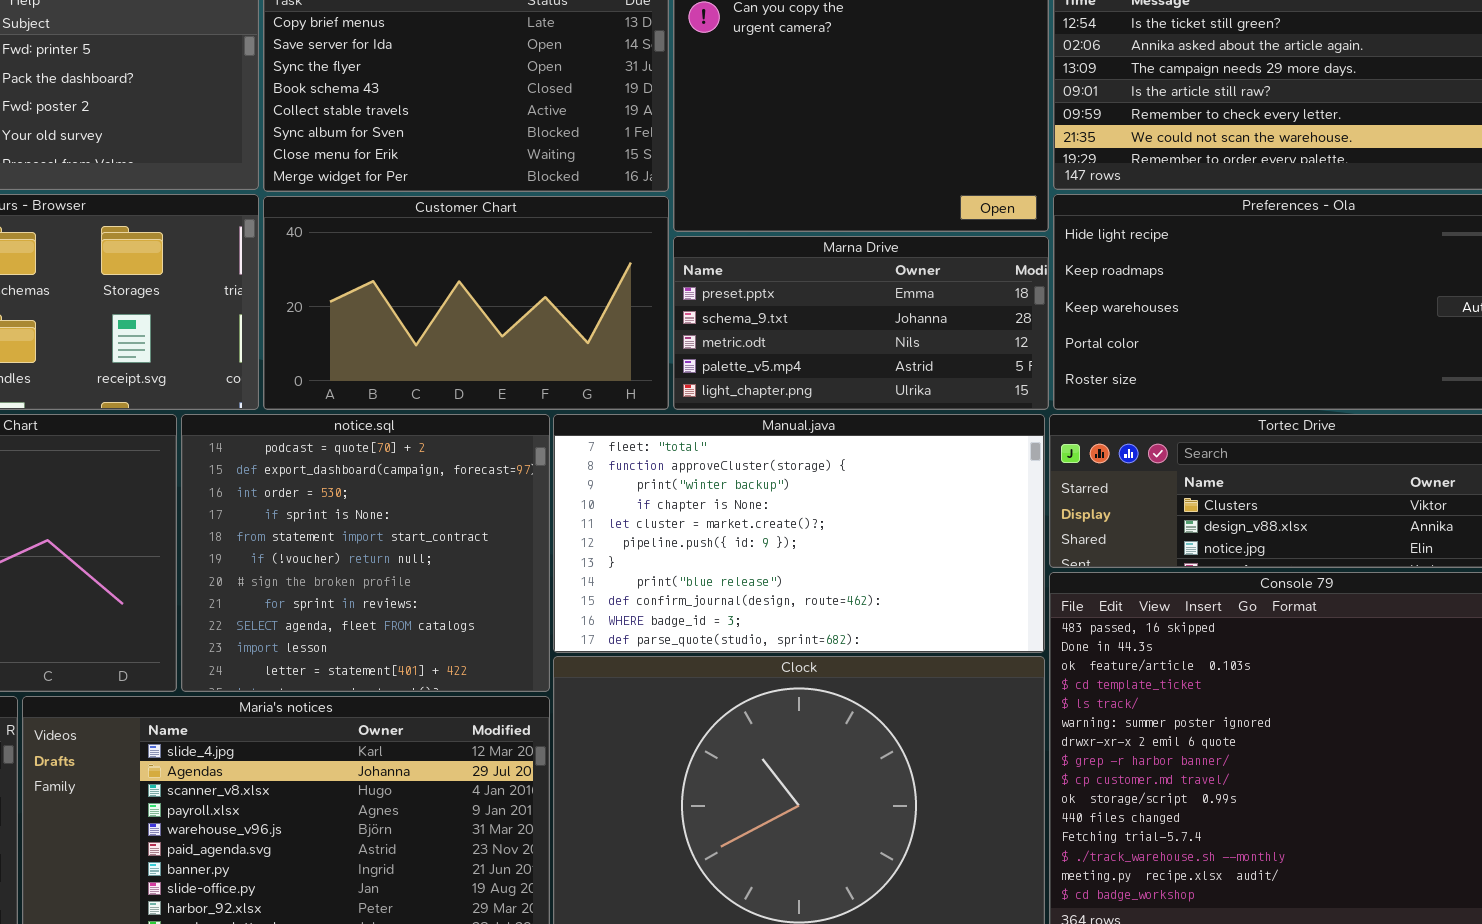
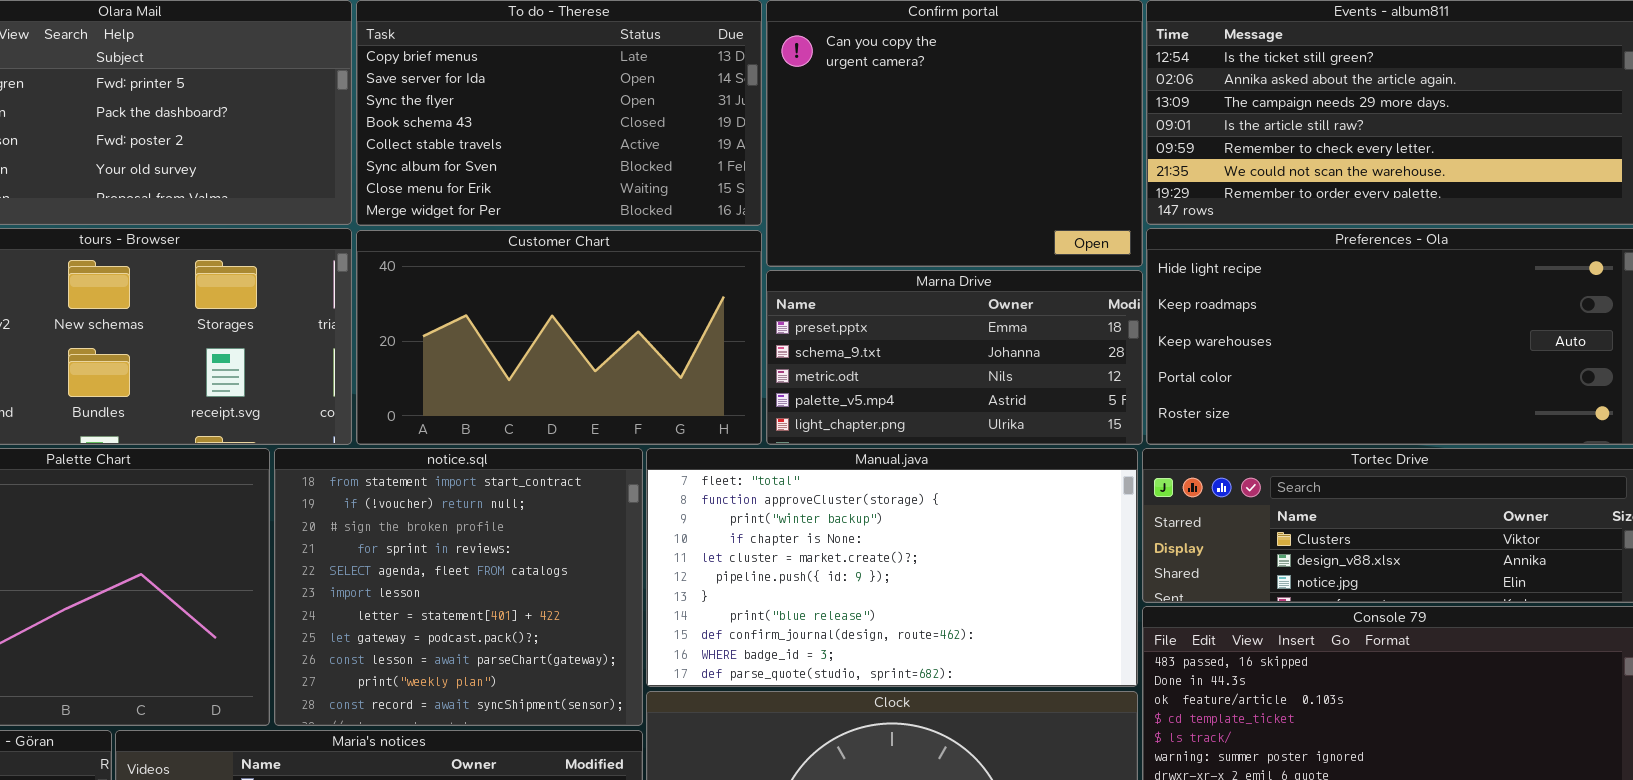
notice.sql: [181,414,550,692] -> [274,448,643,726], scrolled down 4 rows

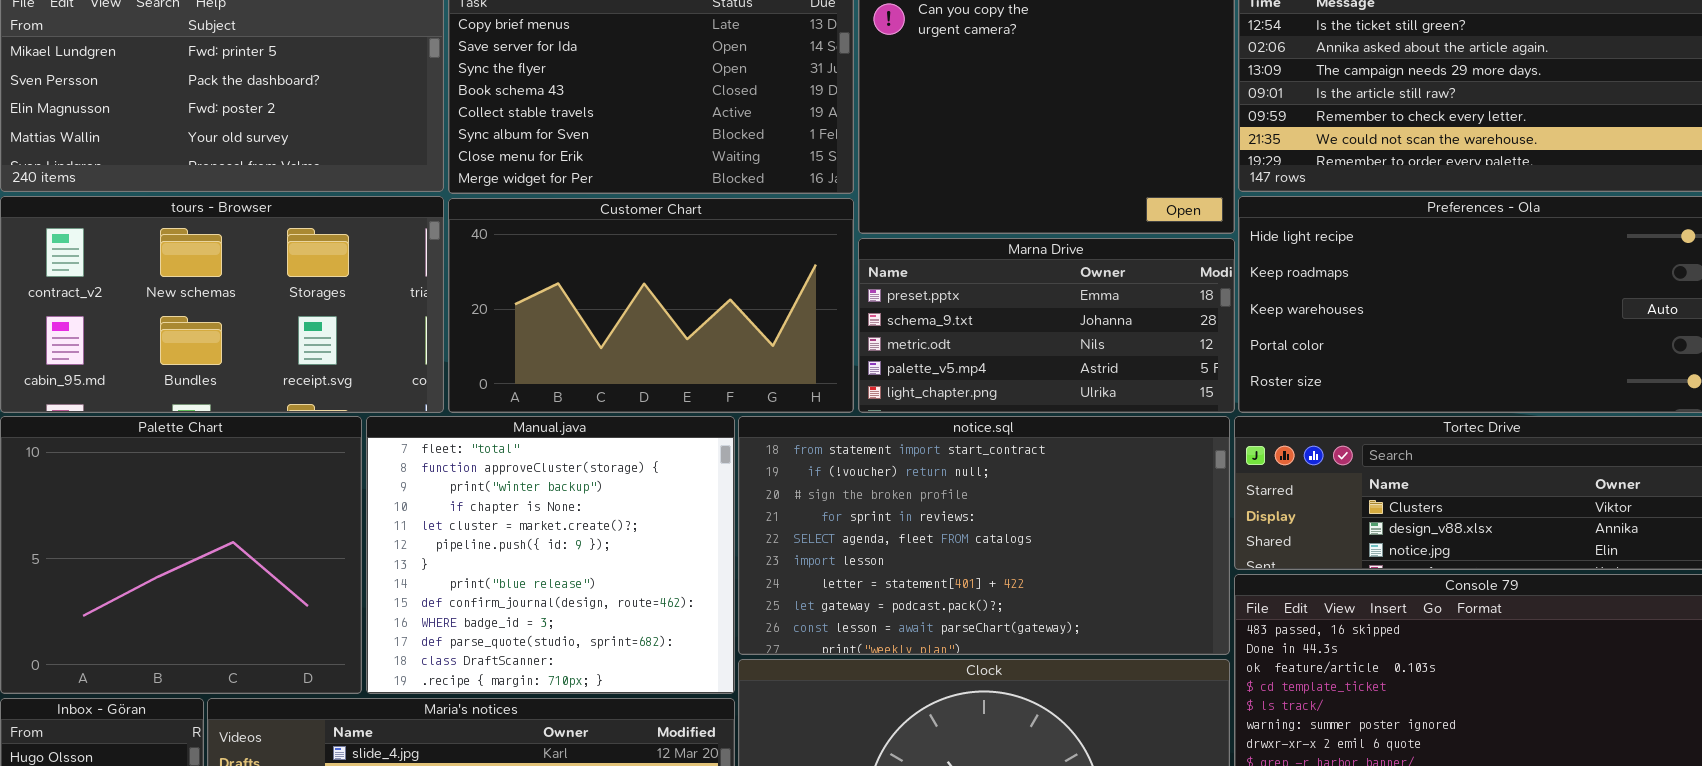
notice.sql: [274,448,643,726] -> [738,416,1230,655], moved, resized
Manual.java: [646,448,1138,687] -> [366,416,735,694], moved, resized

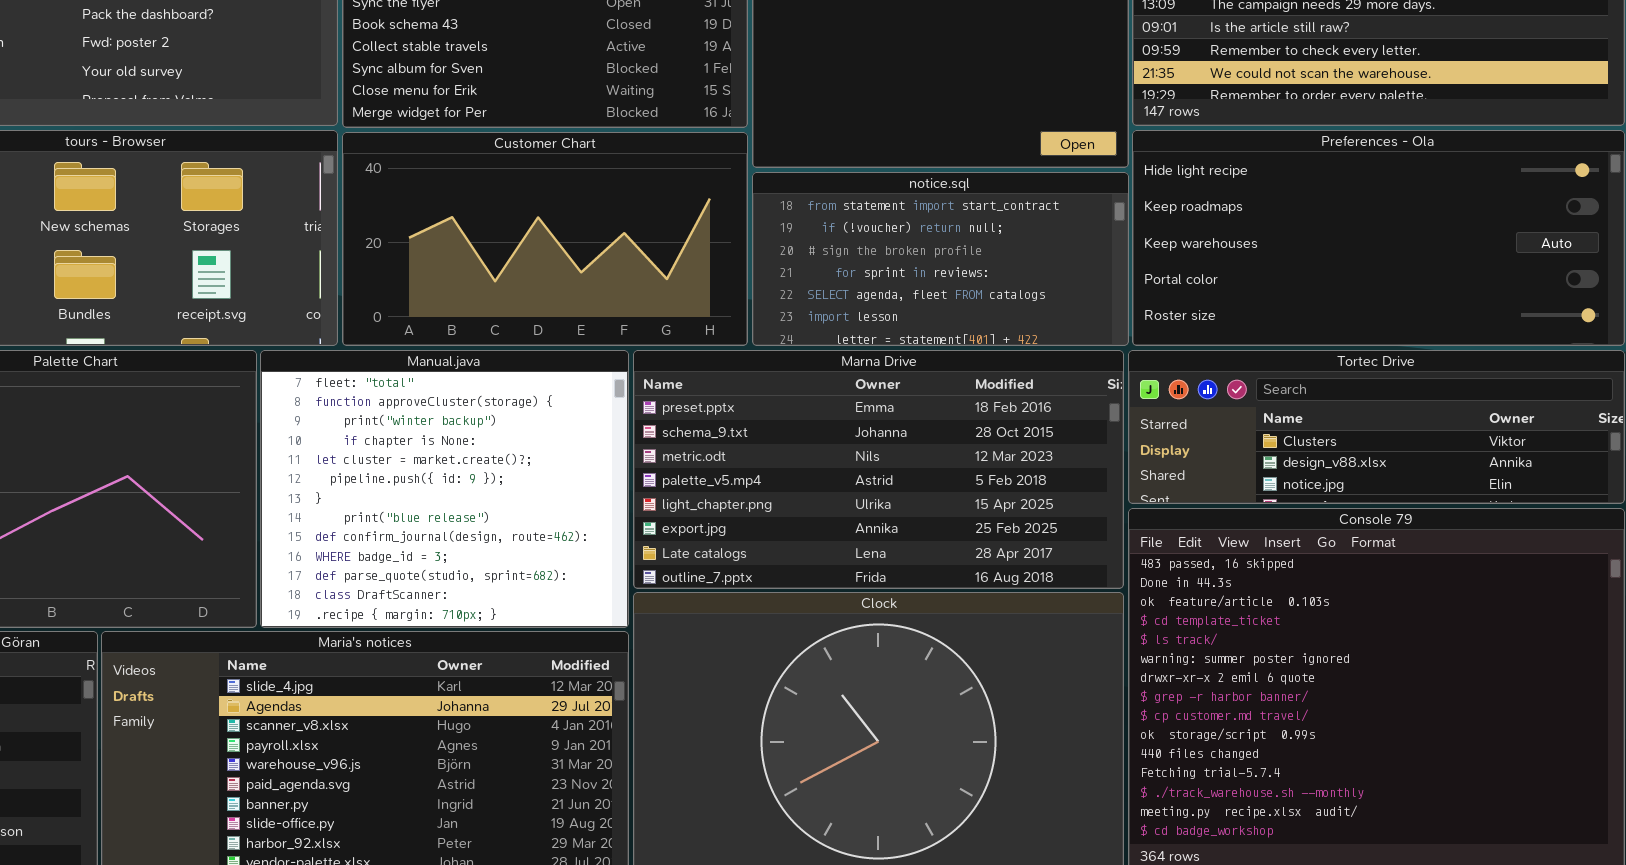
Marna Drive: [858,238,1235,413] -> [633,350,1124,589], moved, resized
notice.sql: [738,416,1230,655] -> [752,172,1129,346], moved, resized

